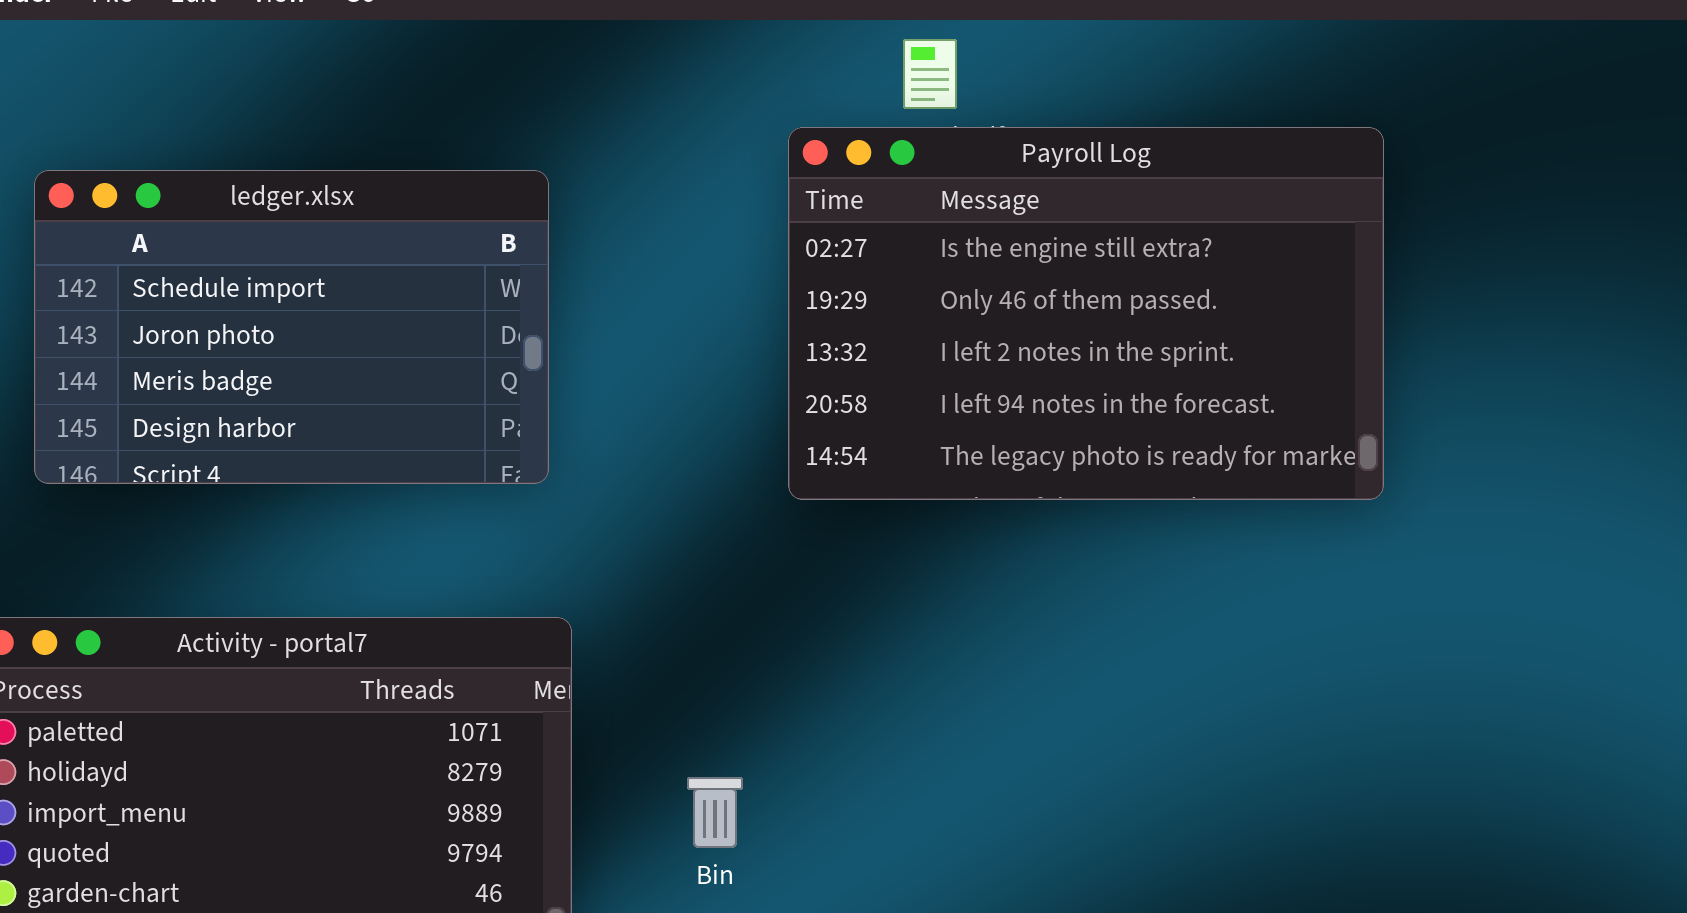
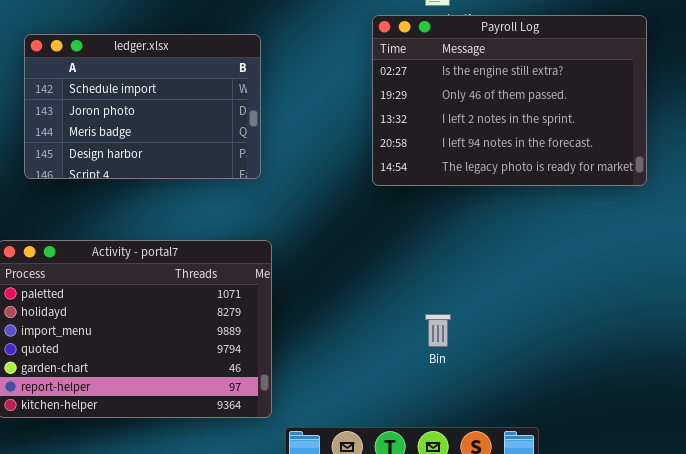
Bin: [687,777,743,848] -> [425,314,451,347], moved

